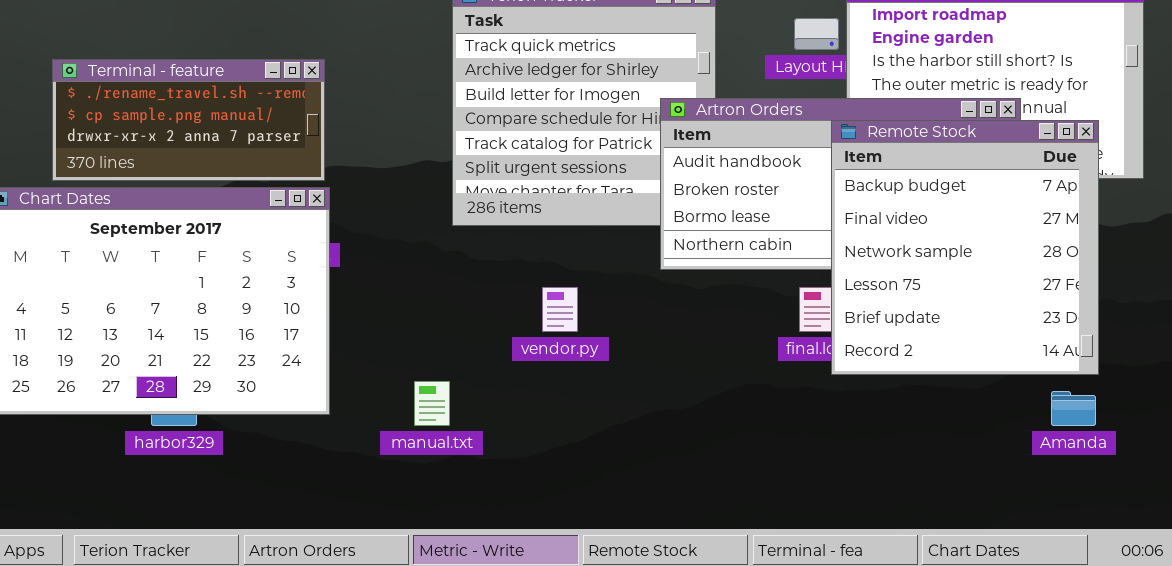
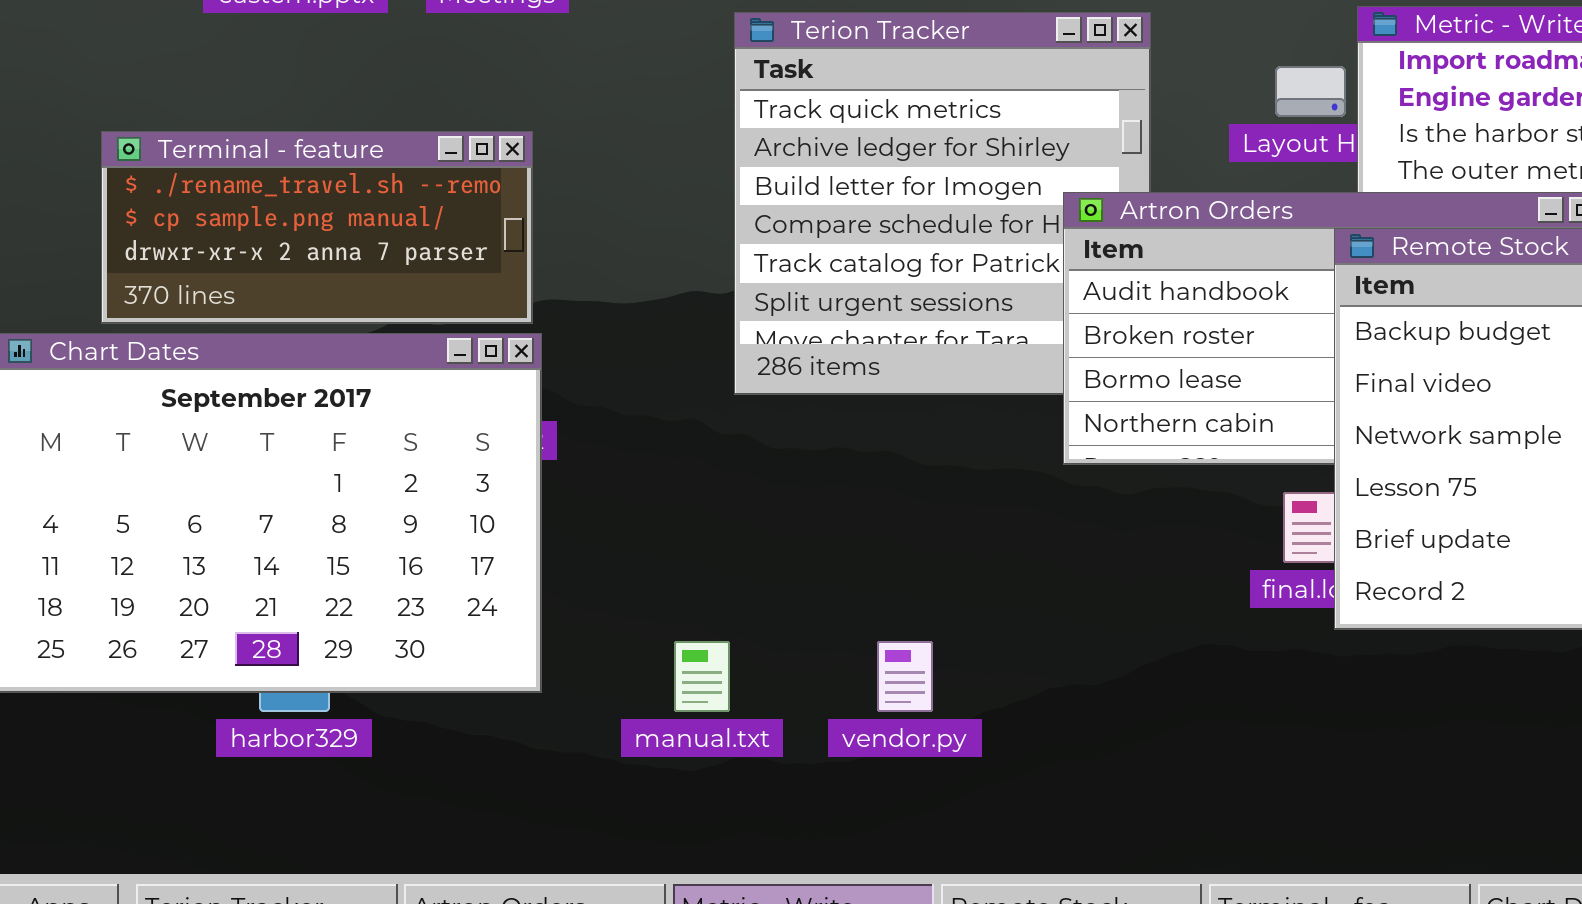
vendor.py: [542,287,578,332] -> [877,641,933,712], moved

